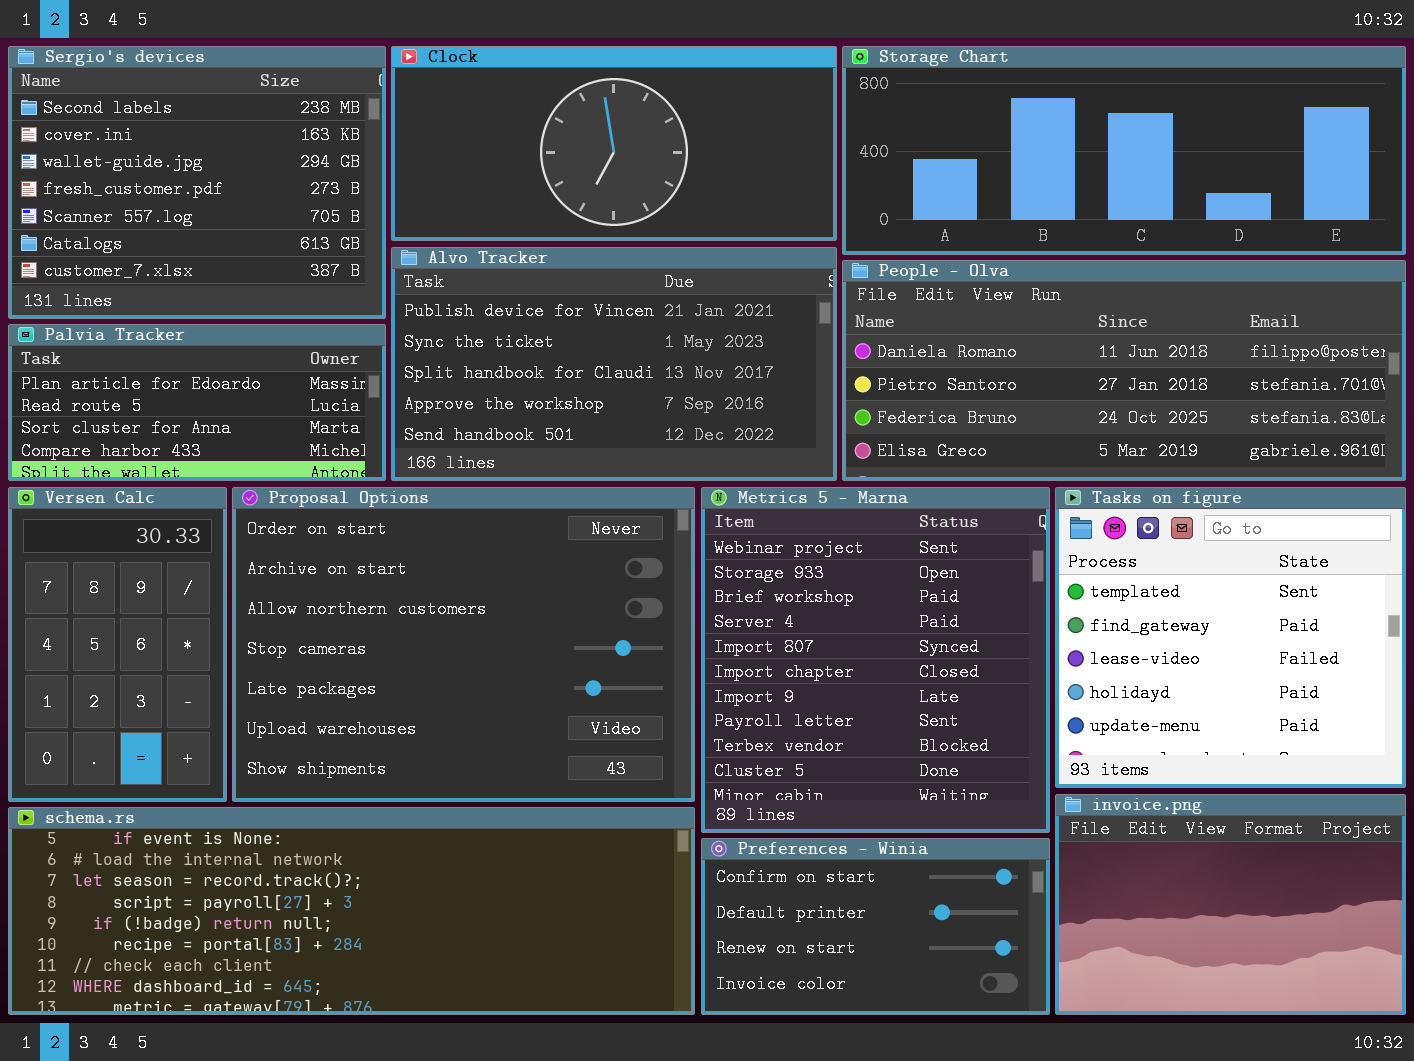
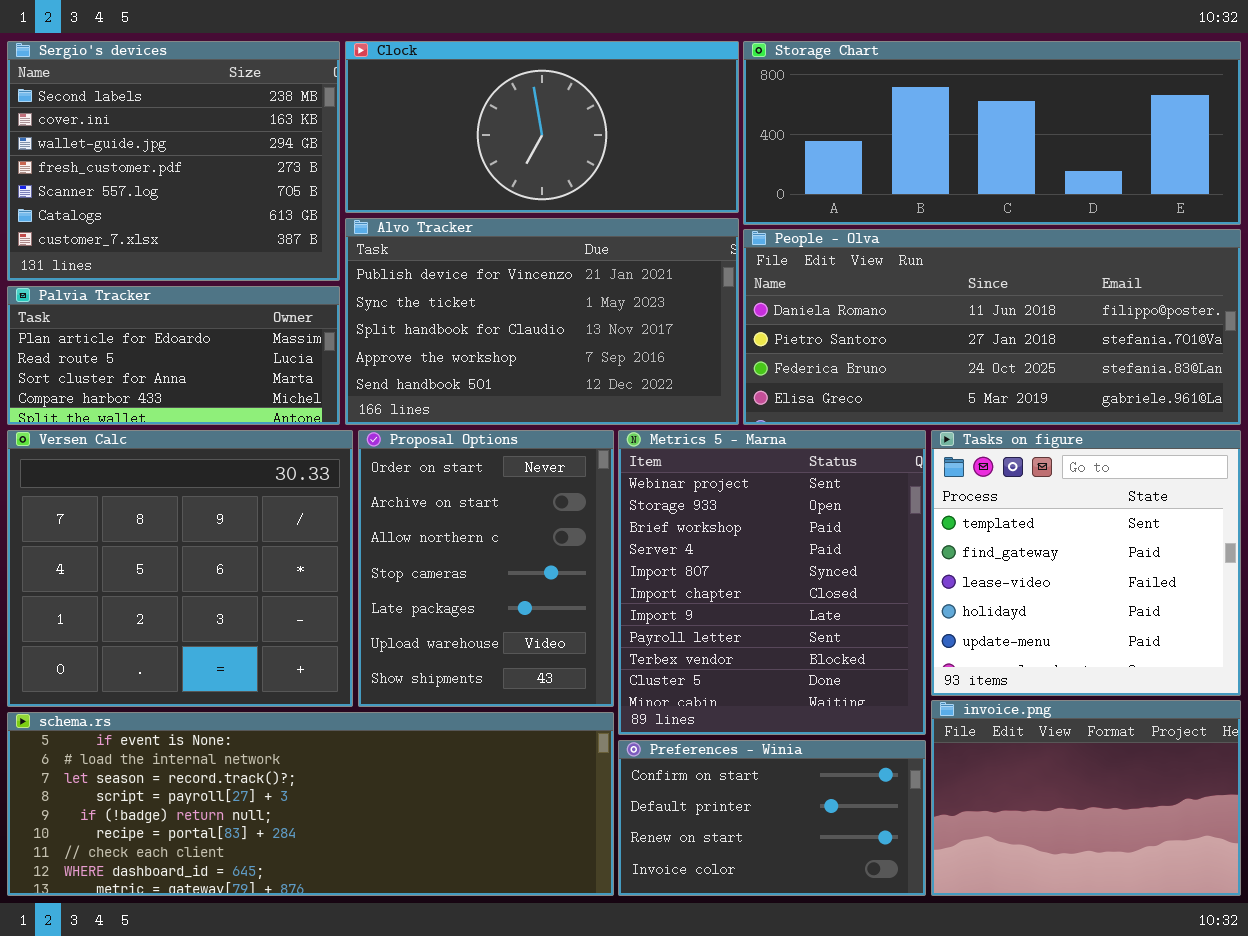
Versen Calc: [8,487,227,802] -> [7,430,353,707], resized
Proposal Options: [232,487,695,802] -> [358,430,614,707], resized

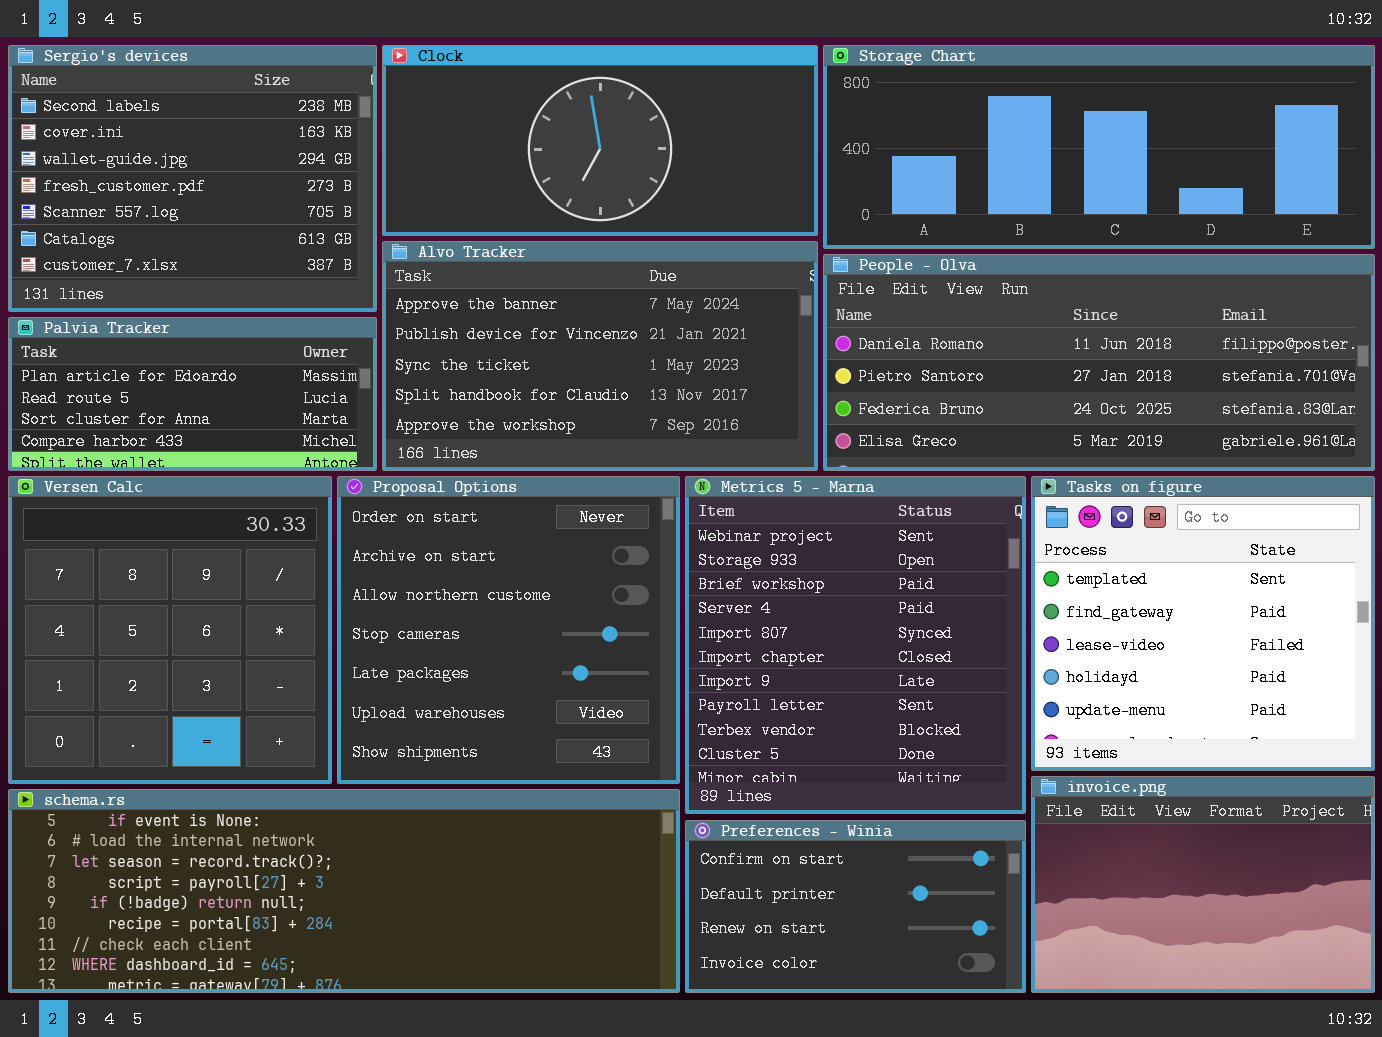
Alvo Tracker: [345,218,739,425] -> [382,241,818,471], scrolled up 1 row
Versen Calc: [7,430,353,707] -> [8,476,332,784], resized
Proposal Options: [358,430,614,707] -> [337,476,680,784], resized

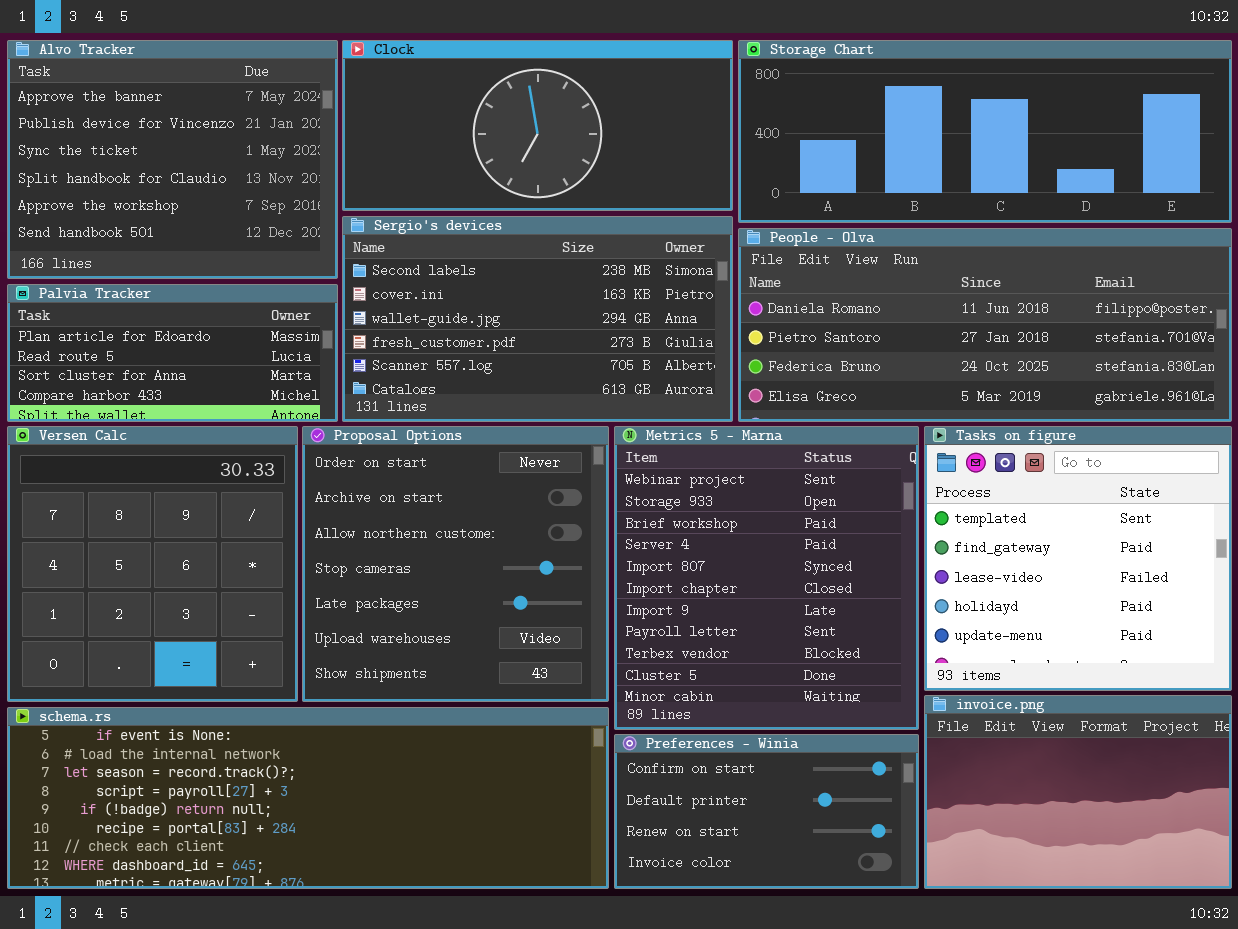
Sergio's devices: [8,45,377,312] -> [342,216,733,422], moved, resized
Alvo Tracker: [382,241,818,471] -> [7,40,338,279], moved, resized

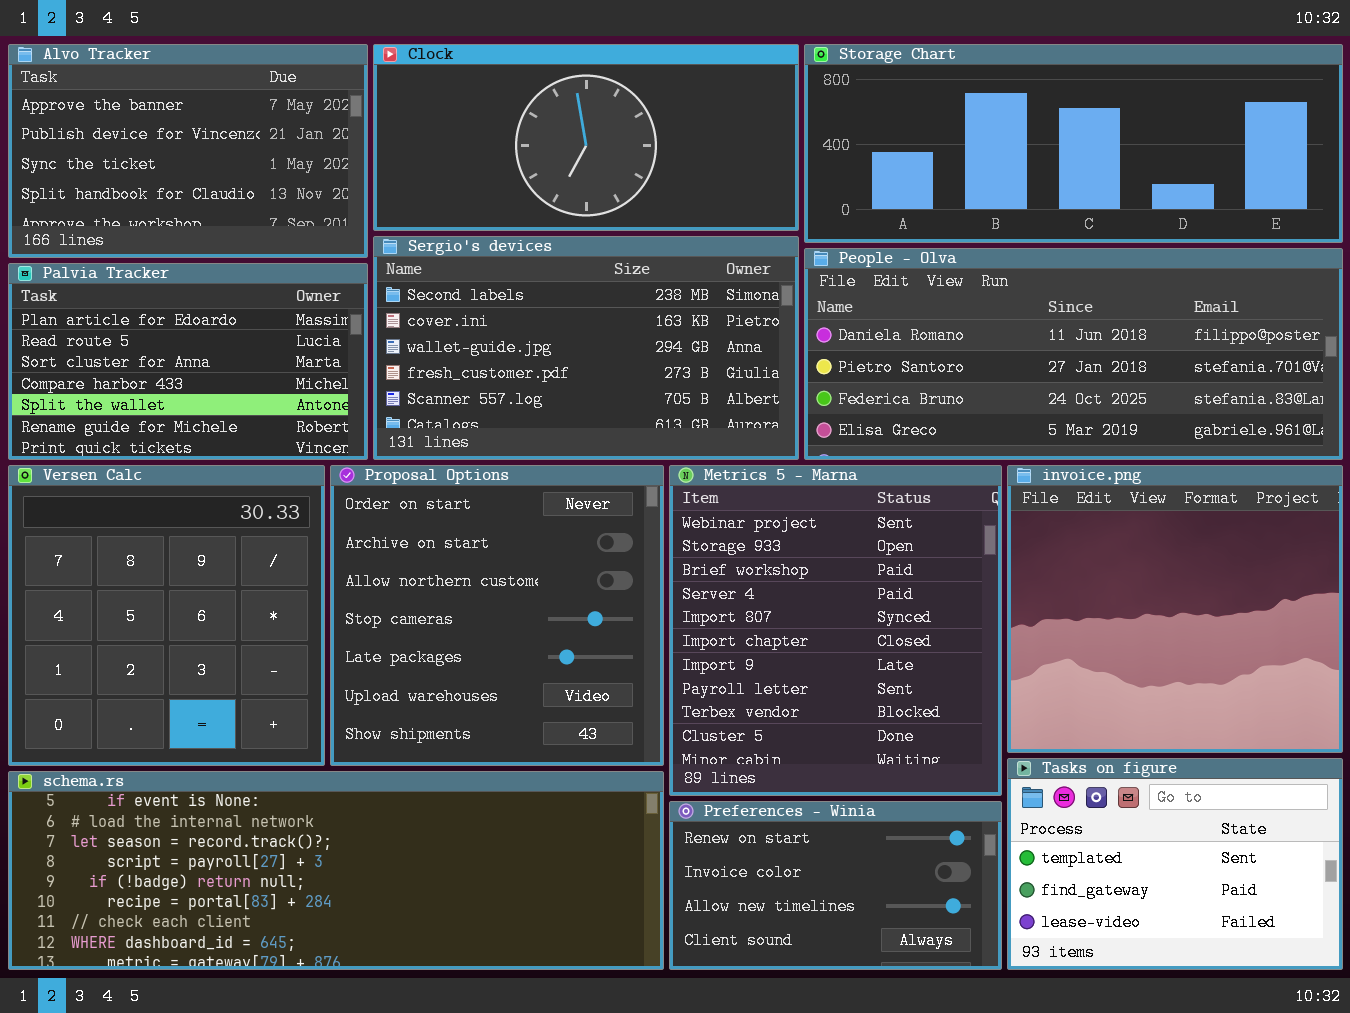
Alvo Tracker: [7,40,338,279] -> [8,44,368,258], resized
Palvia Tracker: [7,284,338,422] -> [8,263,368,460], resized
Tasks on figure: [924,426,1232,691] -> [1007,758,1343,970], moved, resized
invoice.png: [924,695,1232,889] -> [1007,465,1343,753], moved, resized
Preferences - Winia: [614,734,919,889] -> [669,801,1002,970], scrolled down 2 rows

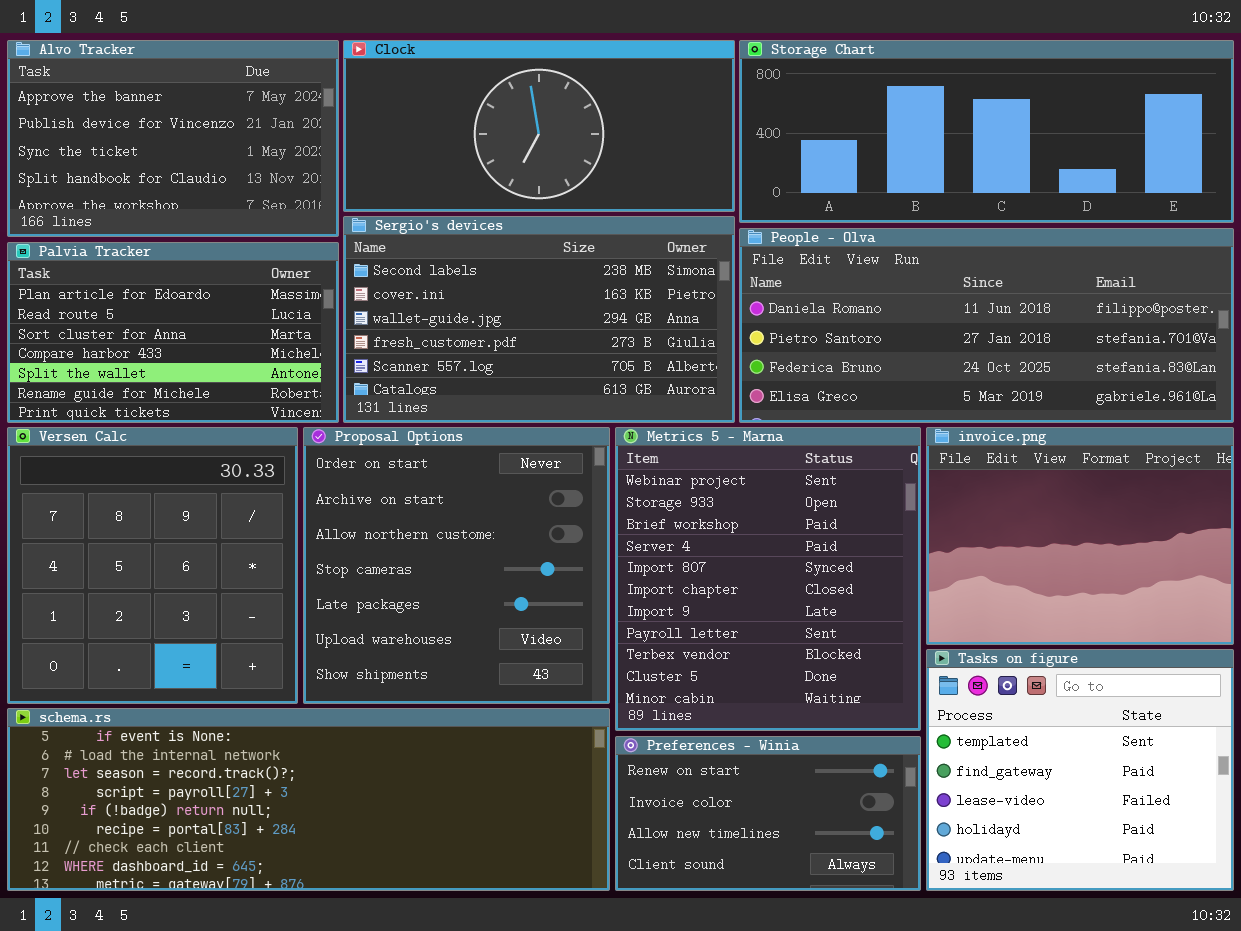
invoice.png: [1007,465,1343,753] -> [926,427,1234,645], resized
Tasks on figure: [1007,758,1343,970] -> [926,649,1234,891], resized

